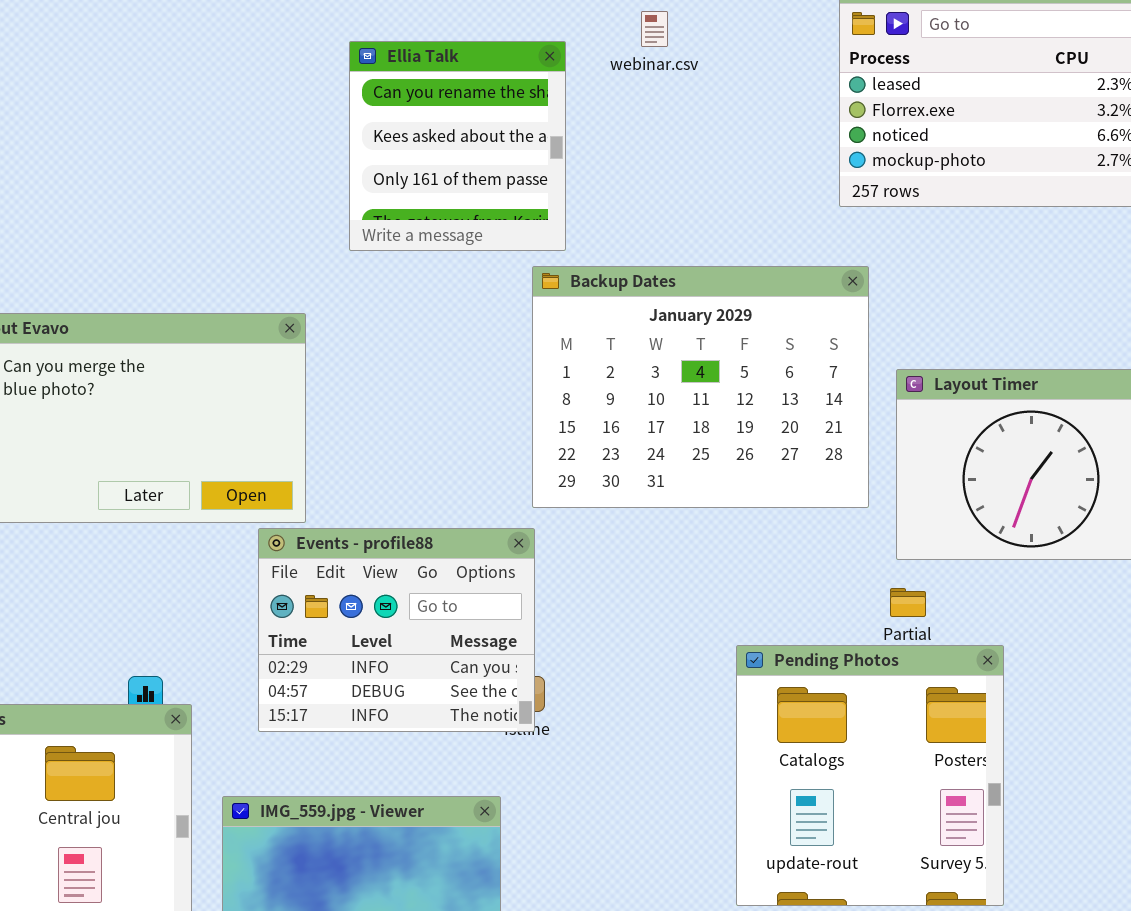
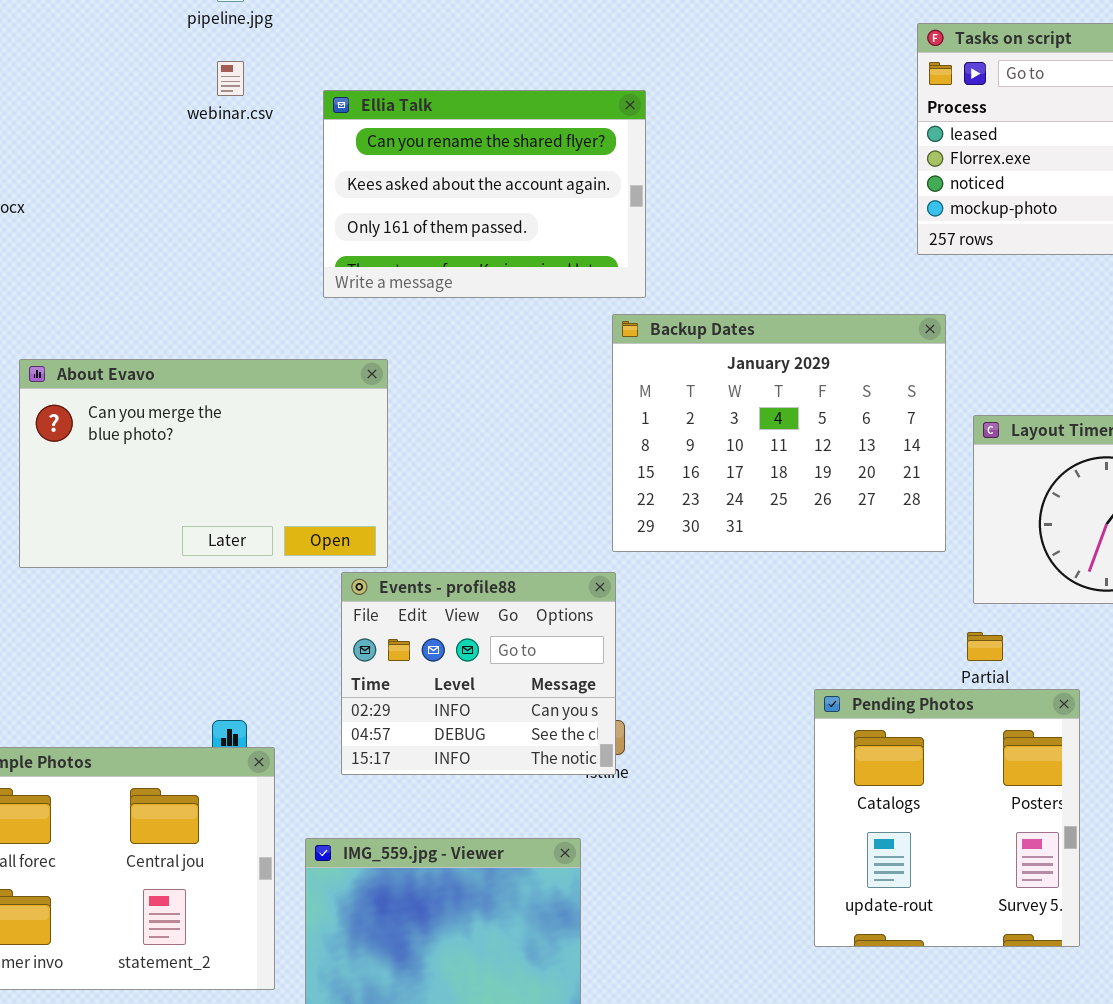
webinar.csv: [641,11,668,47] -> [217,61,244,96], moved
Ellia Talk: [349,41,566,251] -> [323,90,646,298], resized

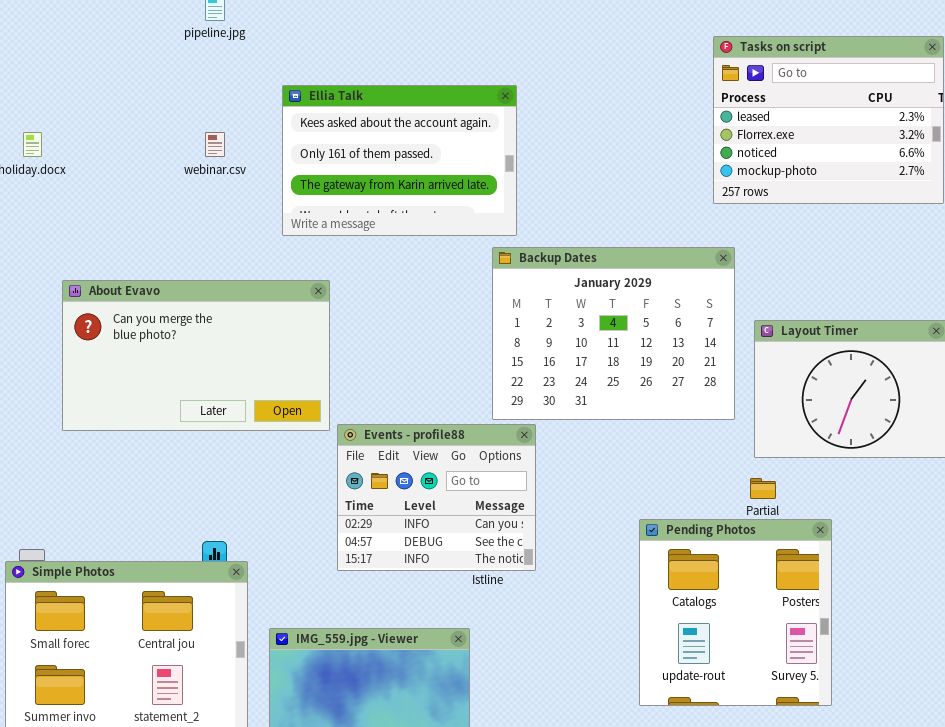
webinar.csv: [217,61,244,96] -> [205,132,225,157], moved
Ellia Talk: [323,90,646,298] -> [282,85,517,236], scrolled down 1 row
Events - profile88: [341,572,616,775] -> [337,424,536,571], moved

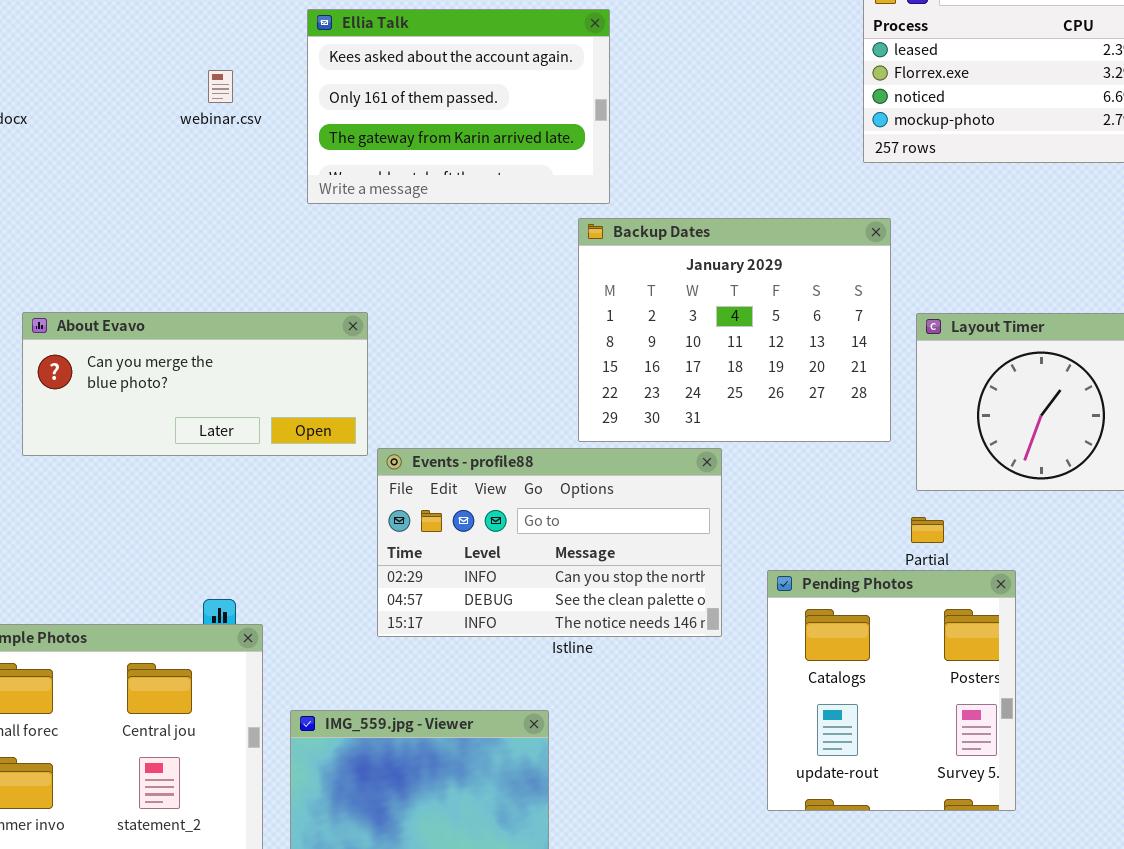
About Evavo: [62,280,330,431] -> [22,312,368,456], resized
Events - profile88: [337,424,536,571] -> [377,448,722,637], resized

